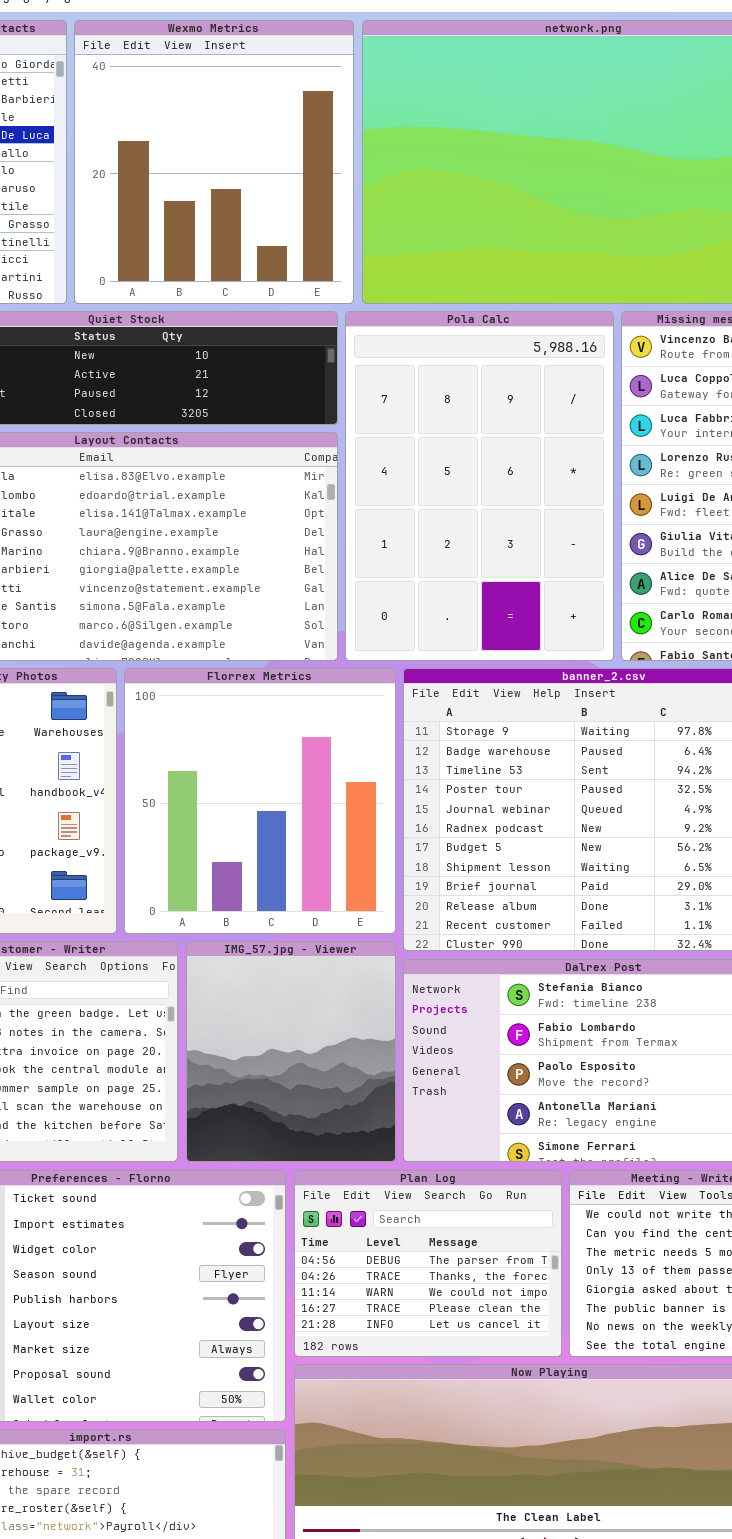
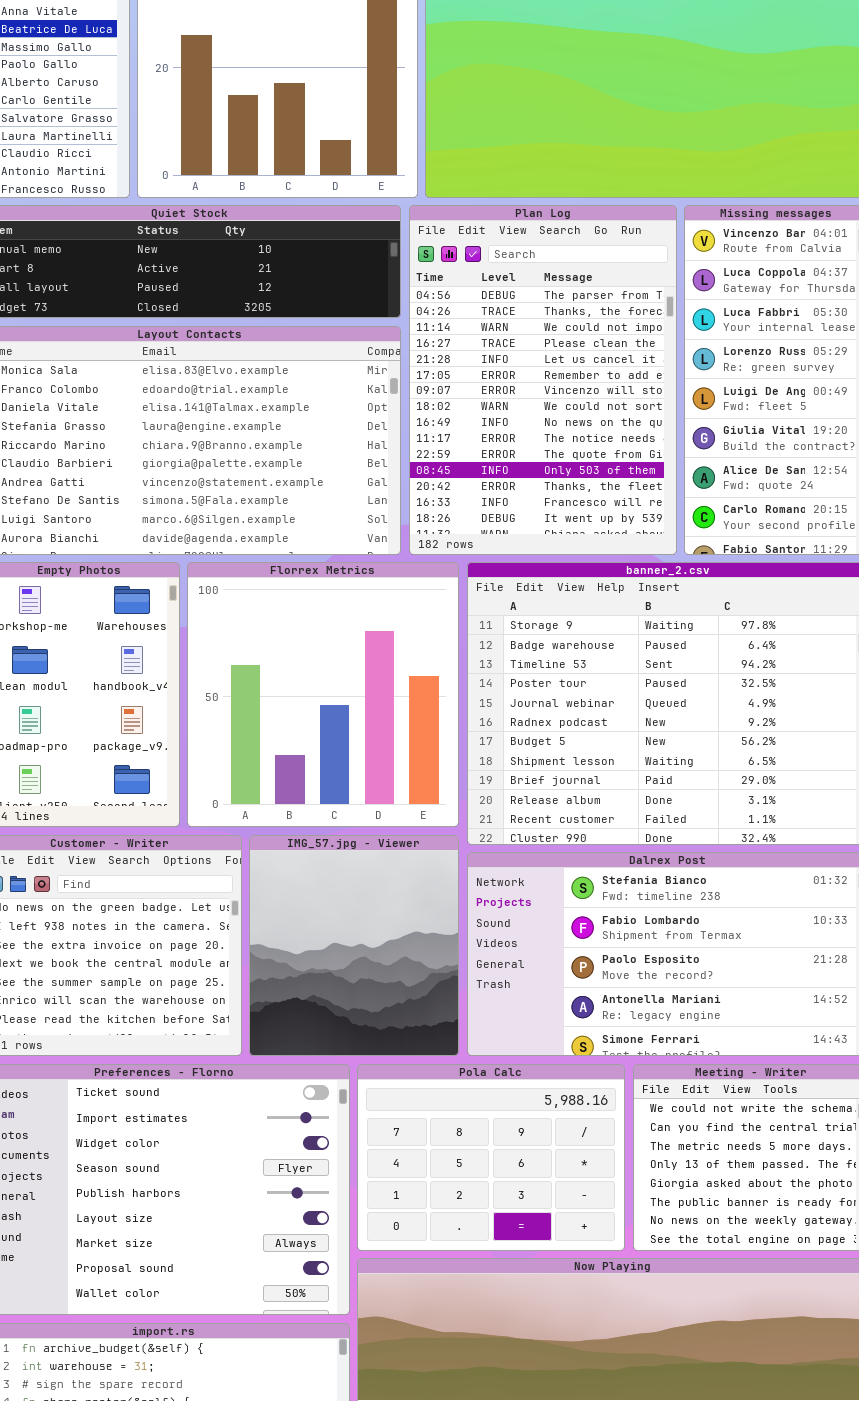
Pola Calc: [345,311,614,661] -> [357,1064,625,1251], moved, resized
Plan Log: [294,1170,562,1357] -> [409,205,677,555], moved, resized

